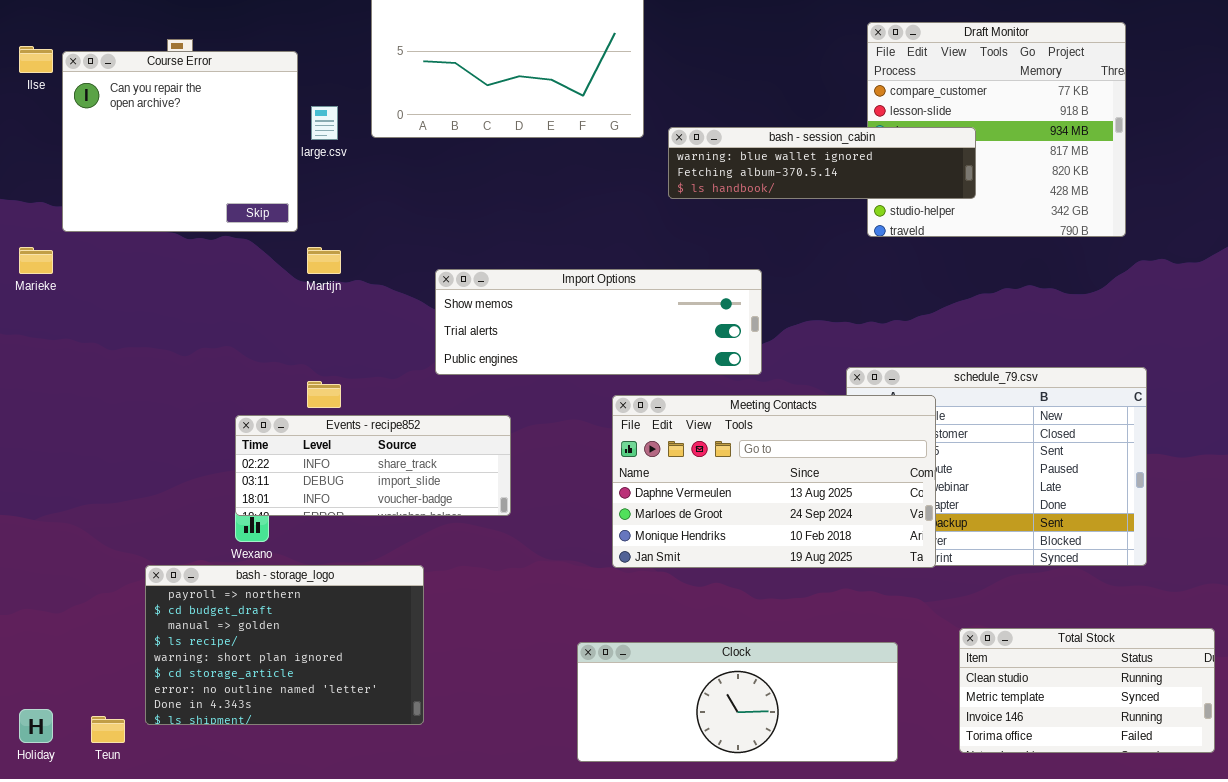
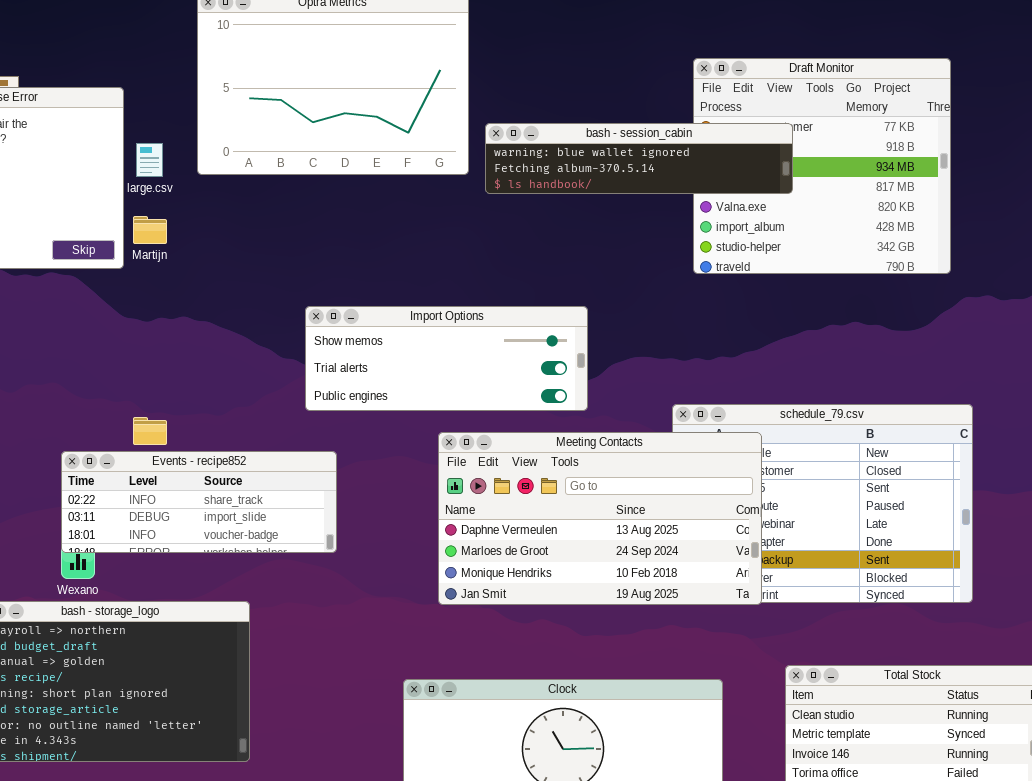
bash - session_cabin: [668,127,976,199] -> [485,123,793,194], moved
Martijn: [307,247,341,274] -> [133,216,167,244], moved
Import Options: [435,269,762,375] -> [305,306,588,411], resized

